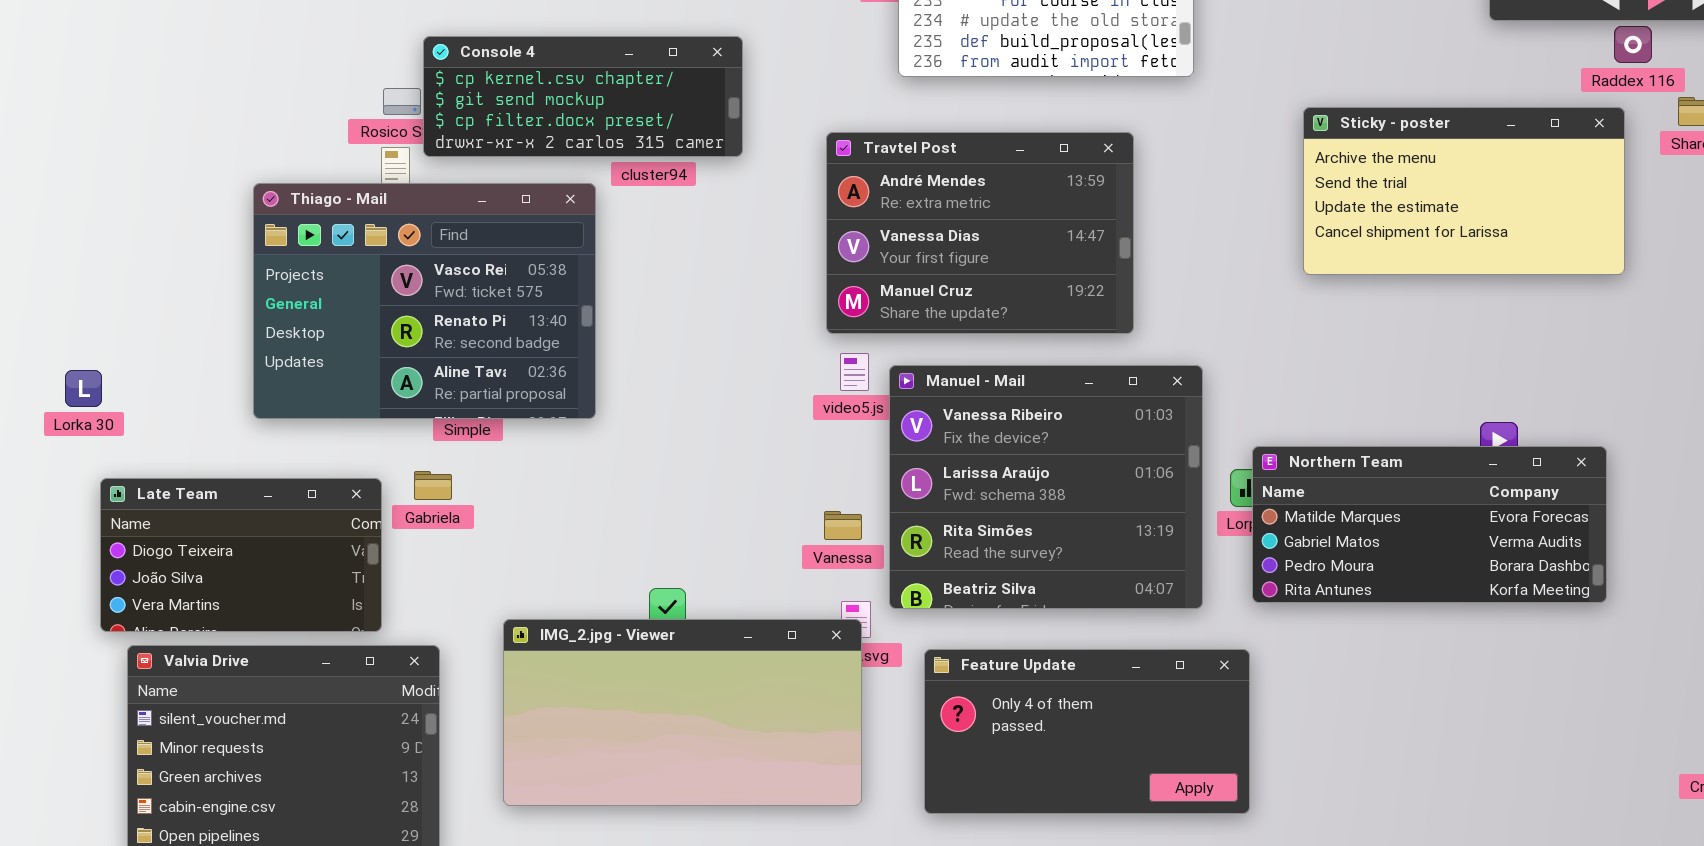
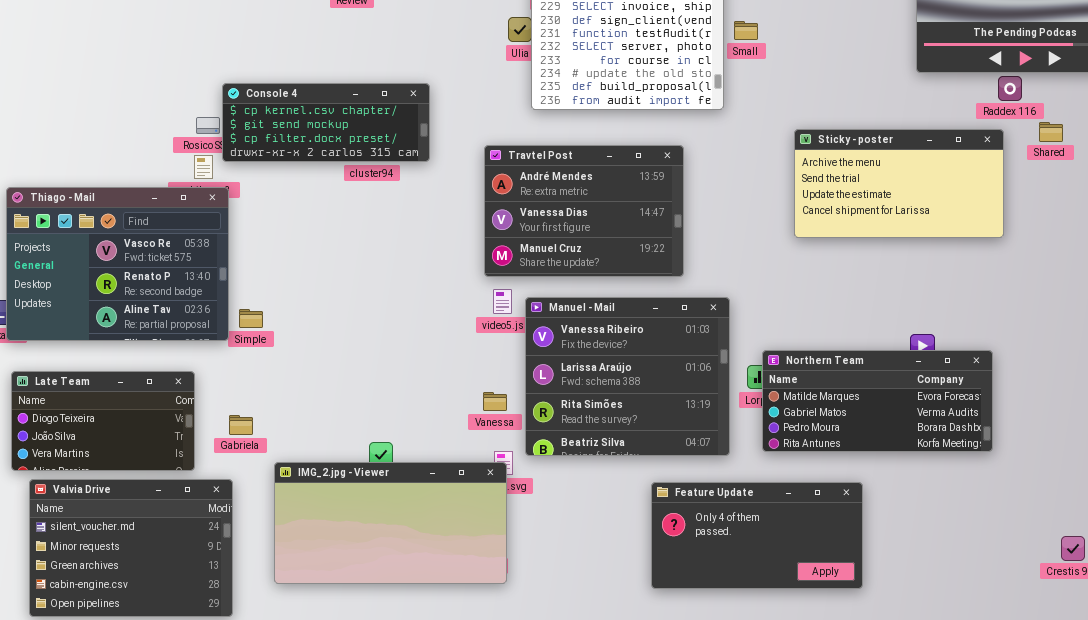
Thiago - Mail: [253,183,596,419] -> [6,187,229,341], moved
Gabriela: [414,471,452,500] -> [229,415,253,435], moved
Feature Update: [924,649,1250,814] -> [651,482,863,589], moved

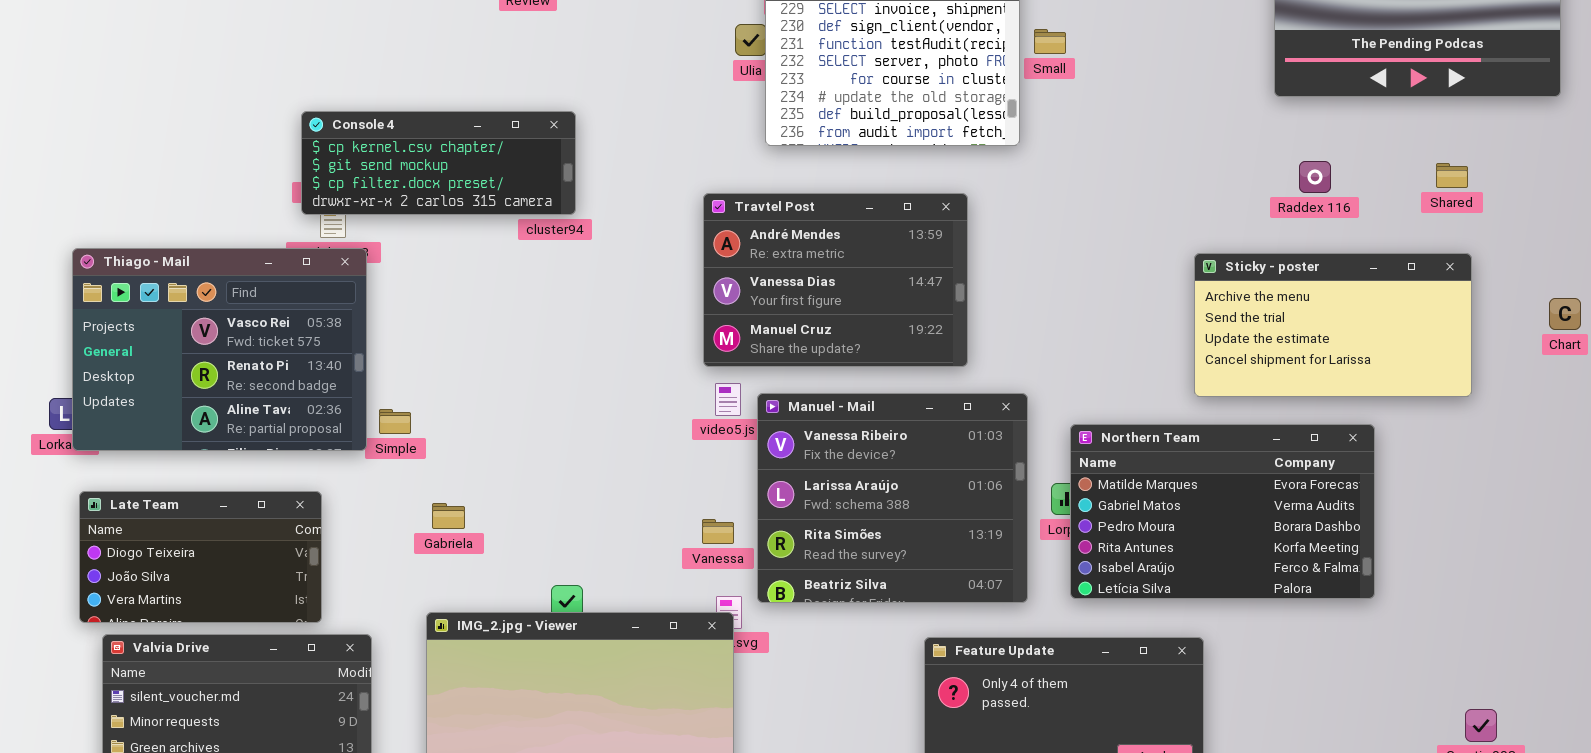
Raddex 116: [998,76,1022,101] -> [1299,161,1331,193], moved
Console 4: [222,83,430,162] -> [301,111,576,215], moved
Sticky - poster: [794,129,1004,238] -> [1194,253,1472,397], moved
Northern Team: [762,350,993,452] -> [1070,424,1375,599], resized
Gabriela: [229,415,253,435] -> [432,503,465,529], moved

